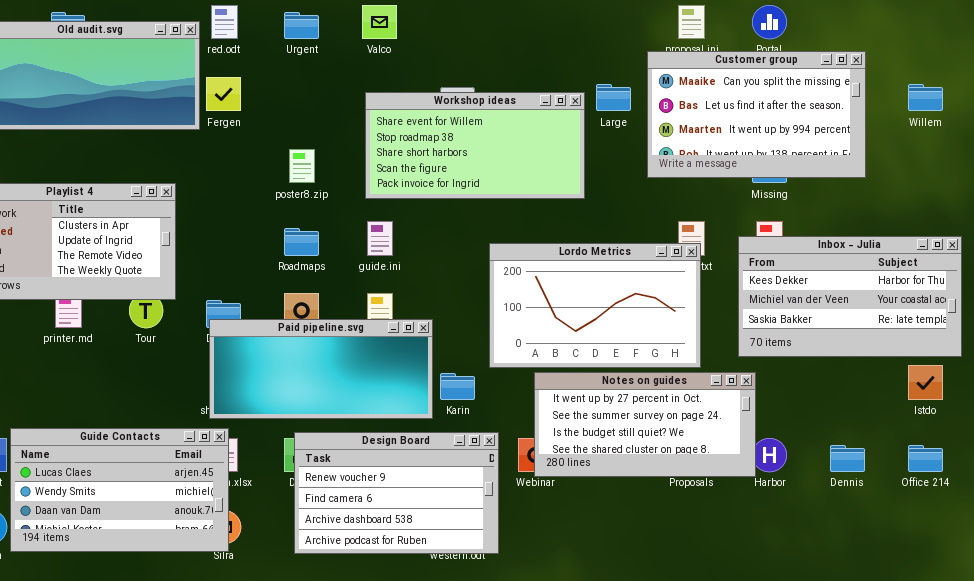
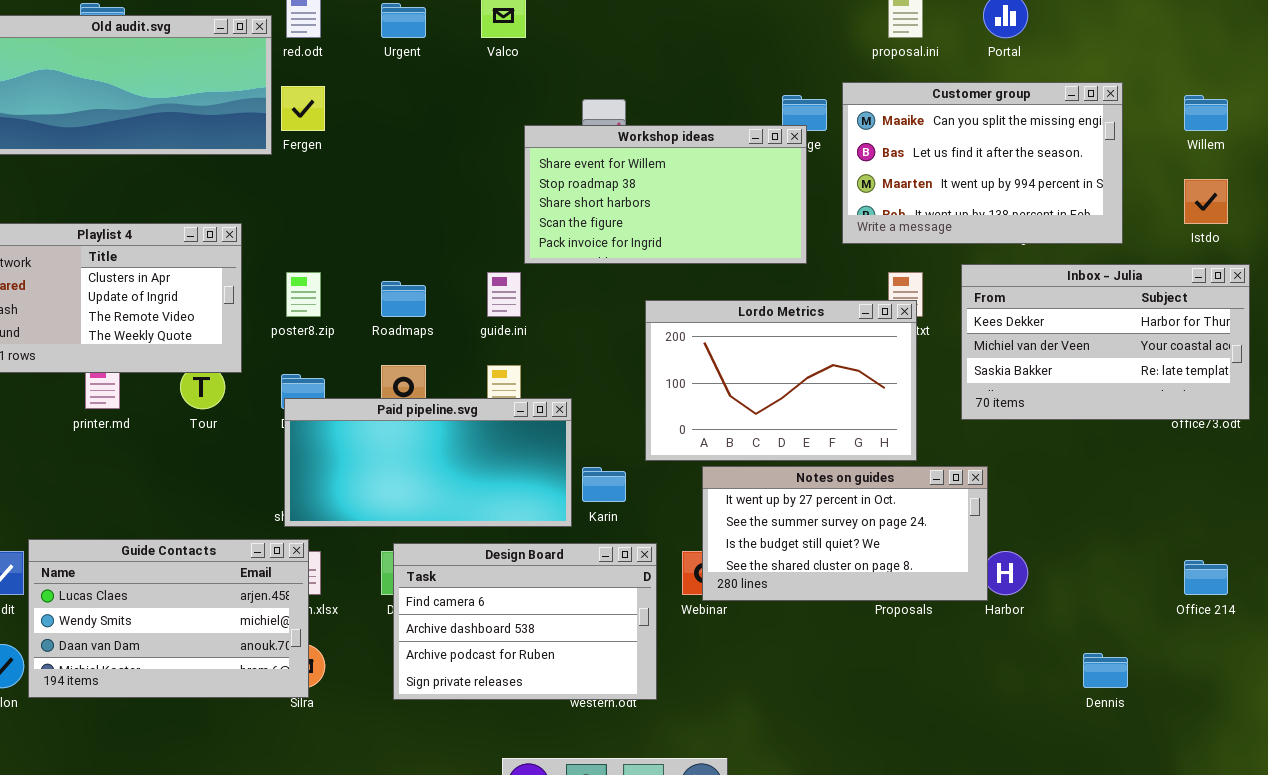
Customer group: [647,51,866,178] -> [842,82,1123,244], moved
Workshop ideas: [365,92,585,199] -> [524,125,807,264], moved
poster8.zip: [289,149,315,183] -> [286,272,321,317], moved
Inbox - Julia: [738,236,962,357] -> [961,264,1250,420], moved
Istdo: [908,365,943,400] -> [1184,179,1228,224], moved
Design Board: [294,432,499,554] -> [393,543,657,700], scrolled down 1 row
Dennis: [830,445,865,472] -> [1083,653,1128,688], moved

